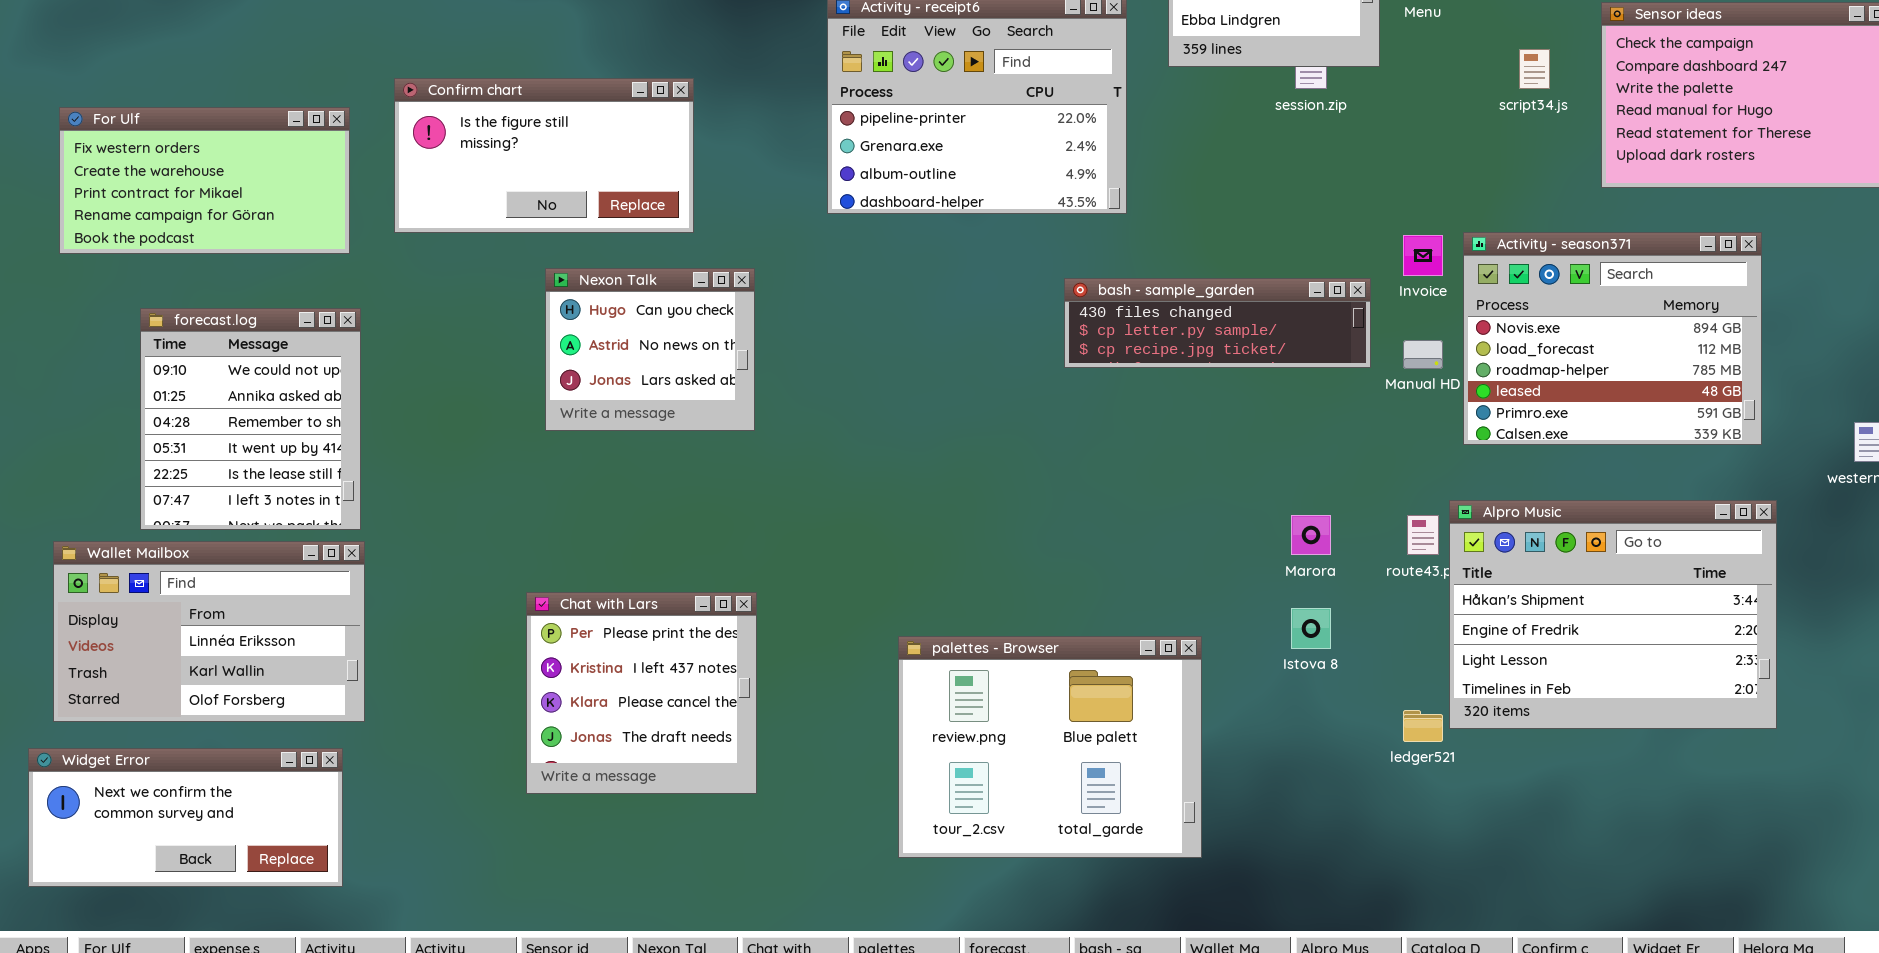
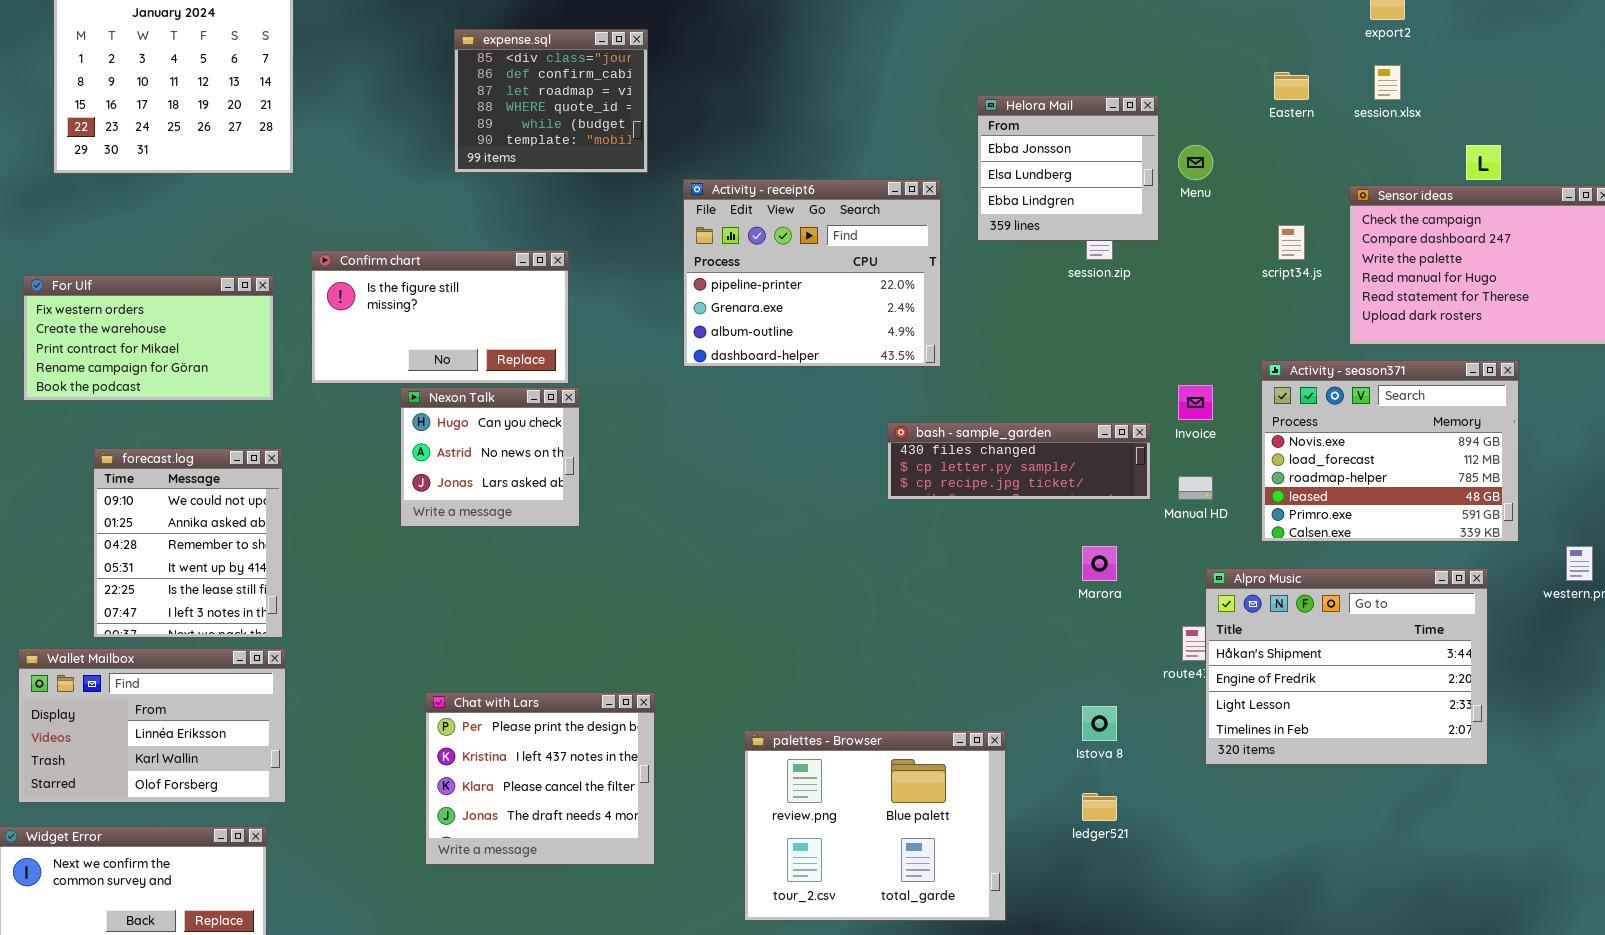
Activity - season371: [1463,232,1762,445] -> [1261,360,1519,542], moved
Nexon Talk: [545,268,755,431] -> [400,387,580,527], moved
Alpro Music: [1449,500,1777,729] -> [1205,568,1488,765], moved
Marora: [1291,515,1331,555] -> [1082,546,1117,581], moved
Chat with Lars: [526,592,757,794] -> [425,692,655,865], resized
ledger521: [1403,710,1443,742] -> [1082,793,1117,821], moved

